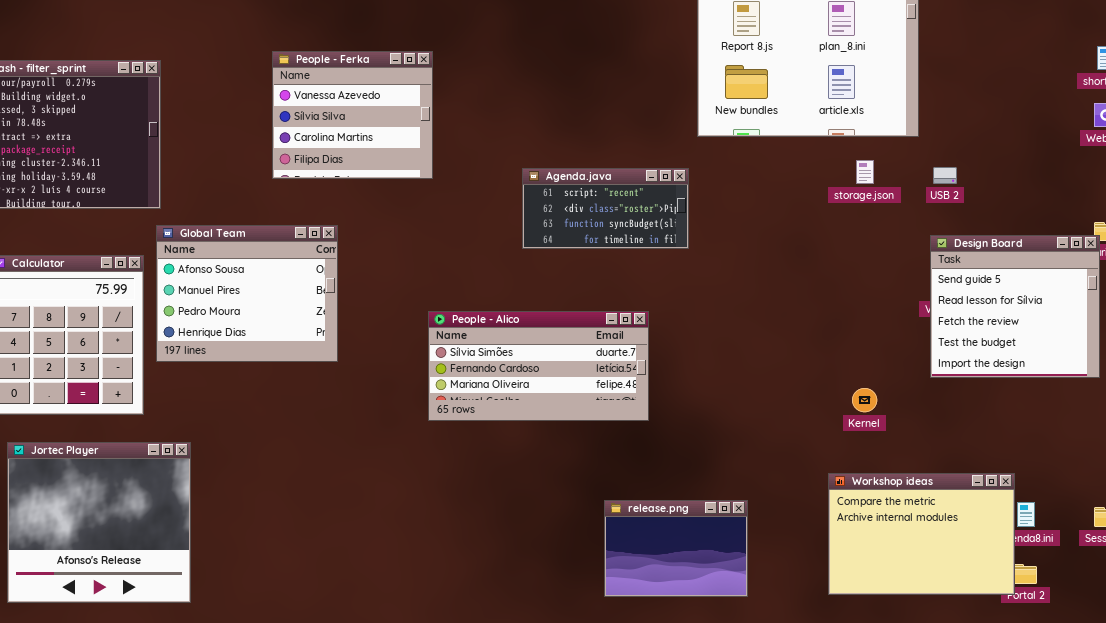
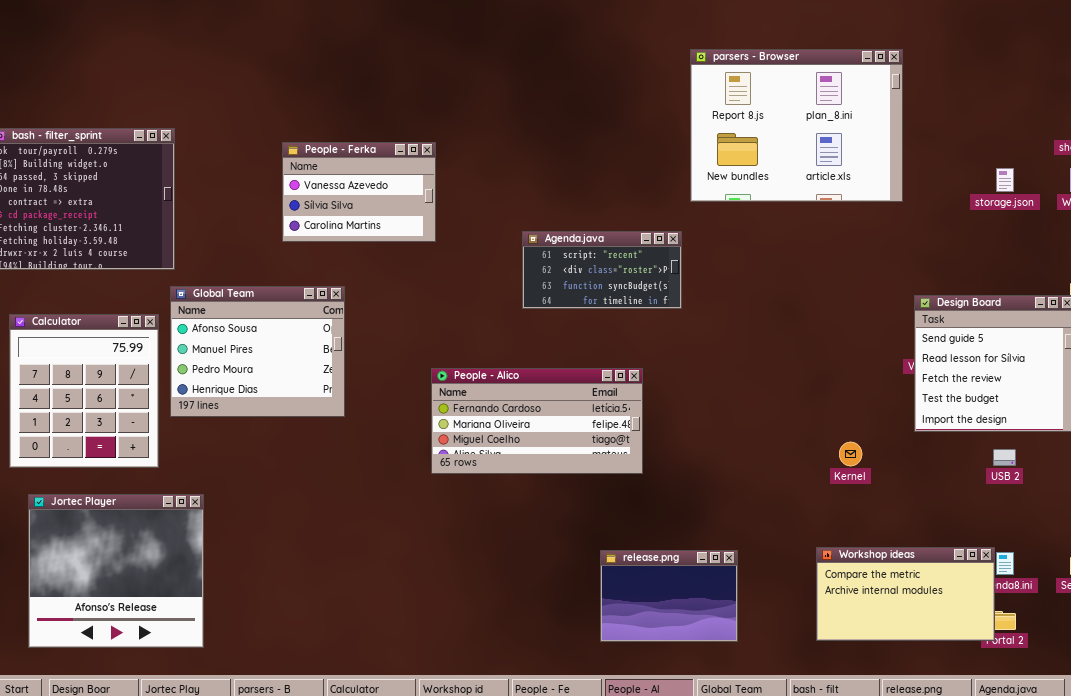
People - Ferka: [272,51,433,179] -> [282,142,436,242], resized
storage.json: [856,160,874,184] -> [996,168,1014,192], moved
USB 2: [933,167,957,184] -> [993,449,1016,466], moved
People - Alico: [428,311,649,421] -> [431,368,643,474], scrolled down 1 row
Workshop ideas: [828,473,1015,595] -> [816,547,995,641], resized

